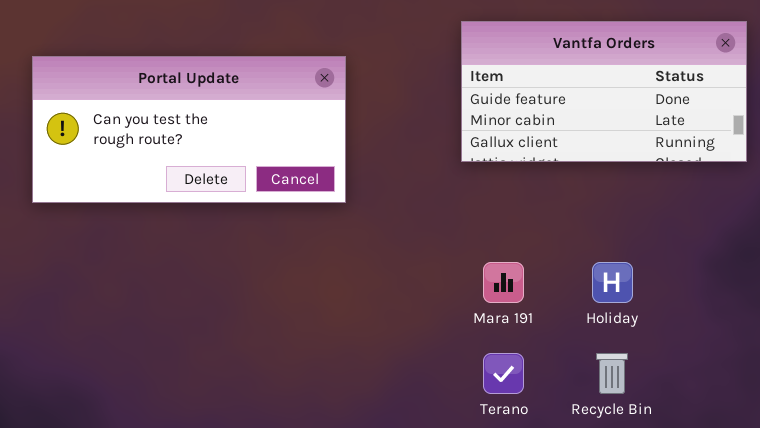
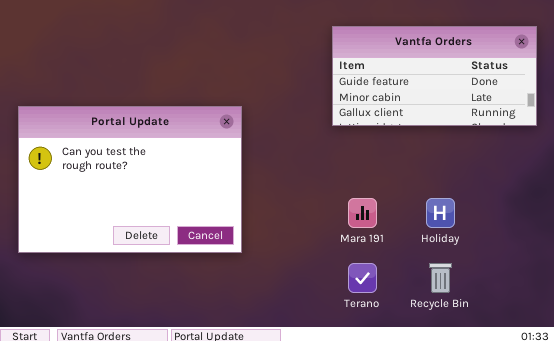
Portal Update: [32,56,346,203] -> [18,106,242,253], moved, resized

